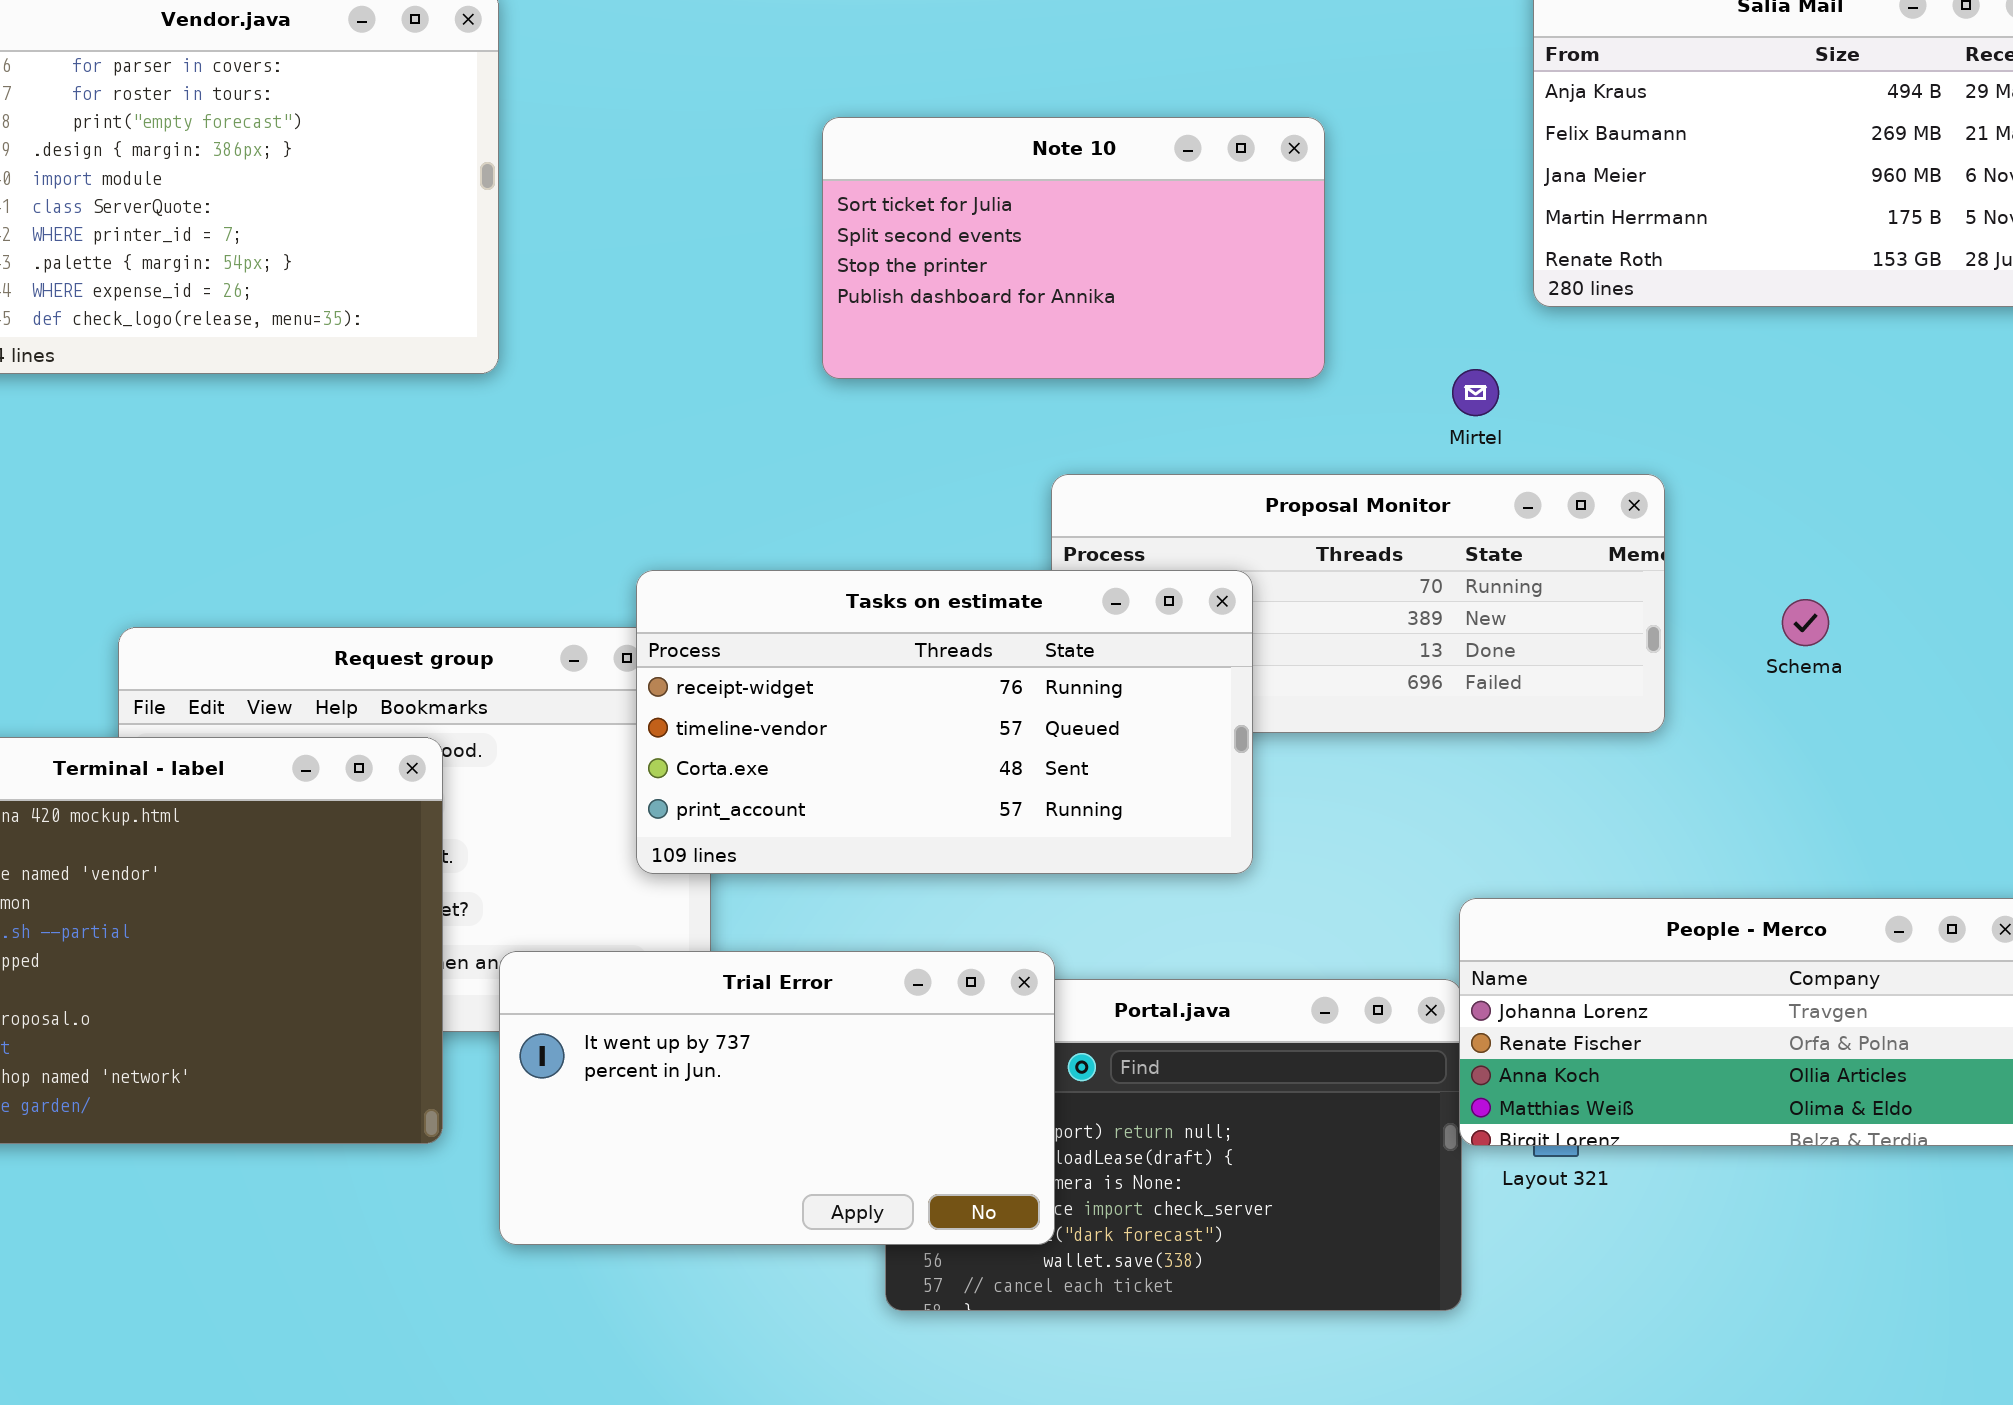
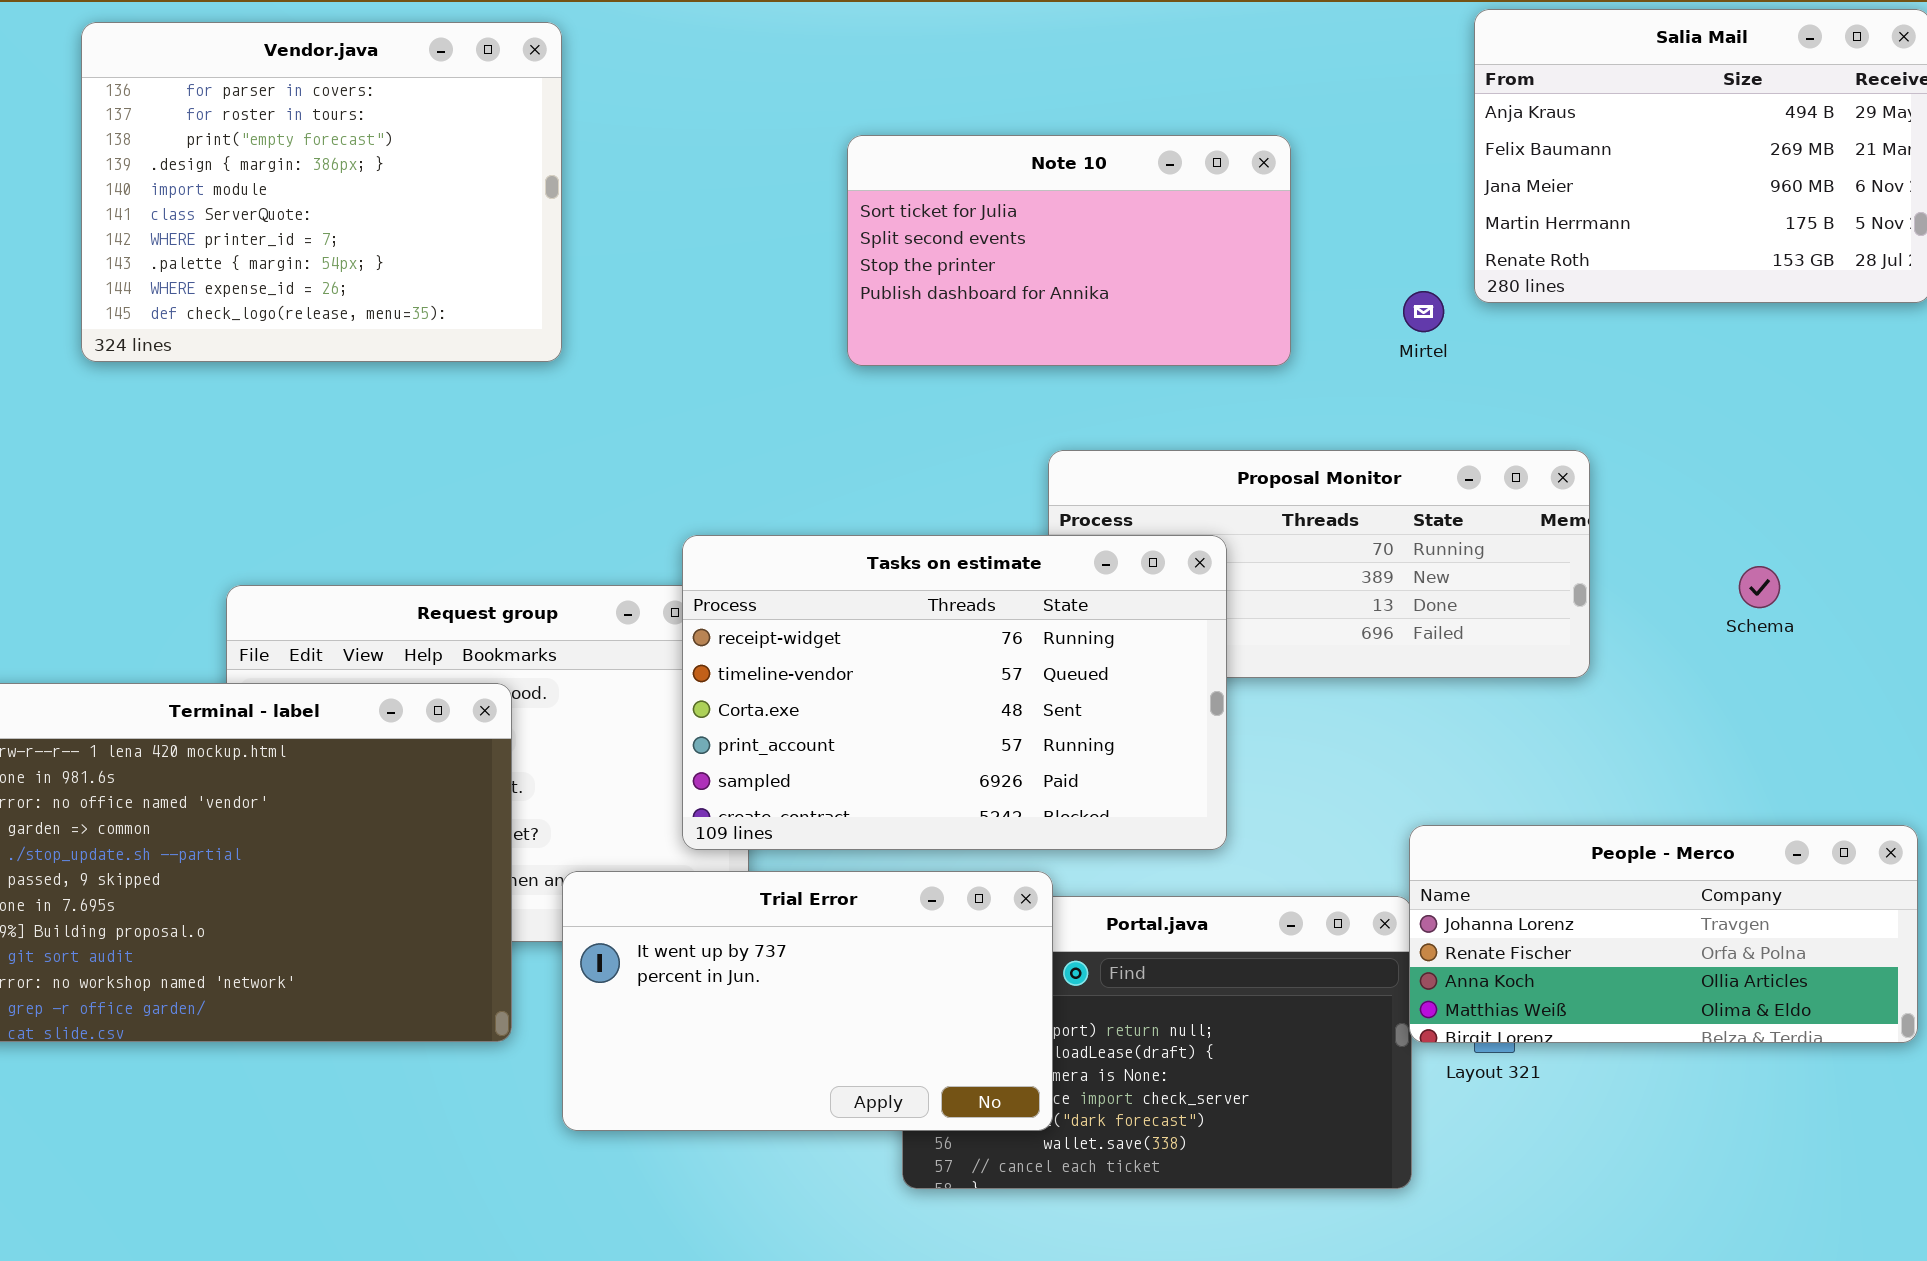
Mirtel: [1452,369,1499,416] -> [1403,291,1444,332], moved
Tasks on estimate: [636,570,1253,874] -> [682,535,1227,850], resized
Schema: [1782,599,1829,646] -> [1739,566,1780,608], moved

